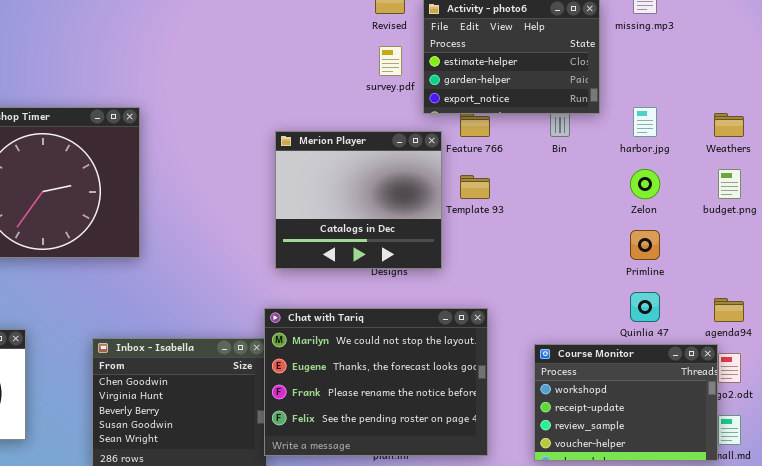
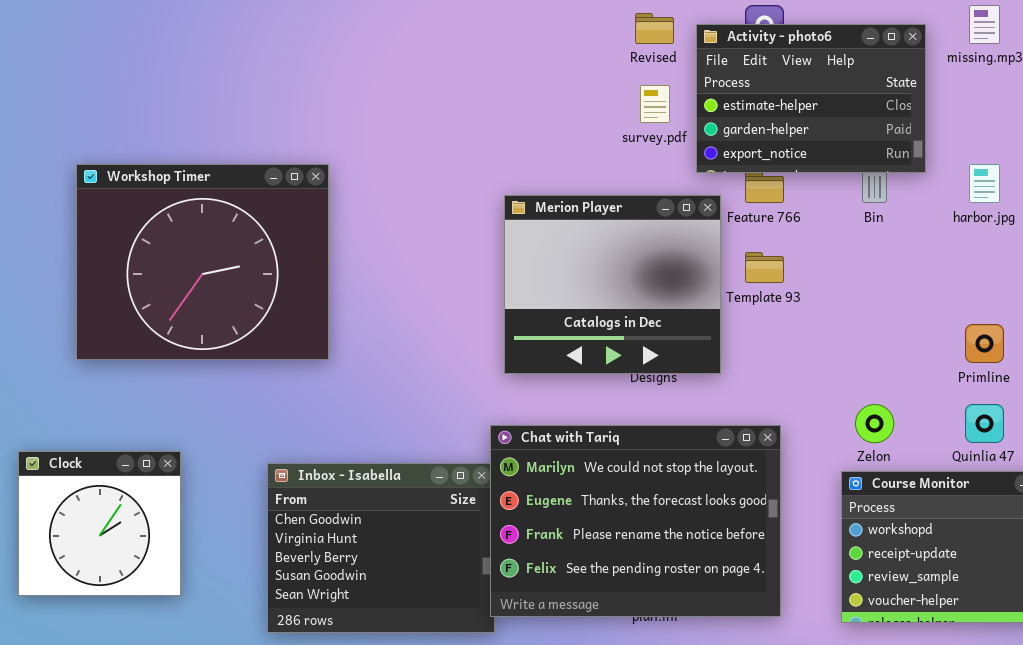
Zelon: [630,169,660,199] -> [855,404,894,443], moved

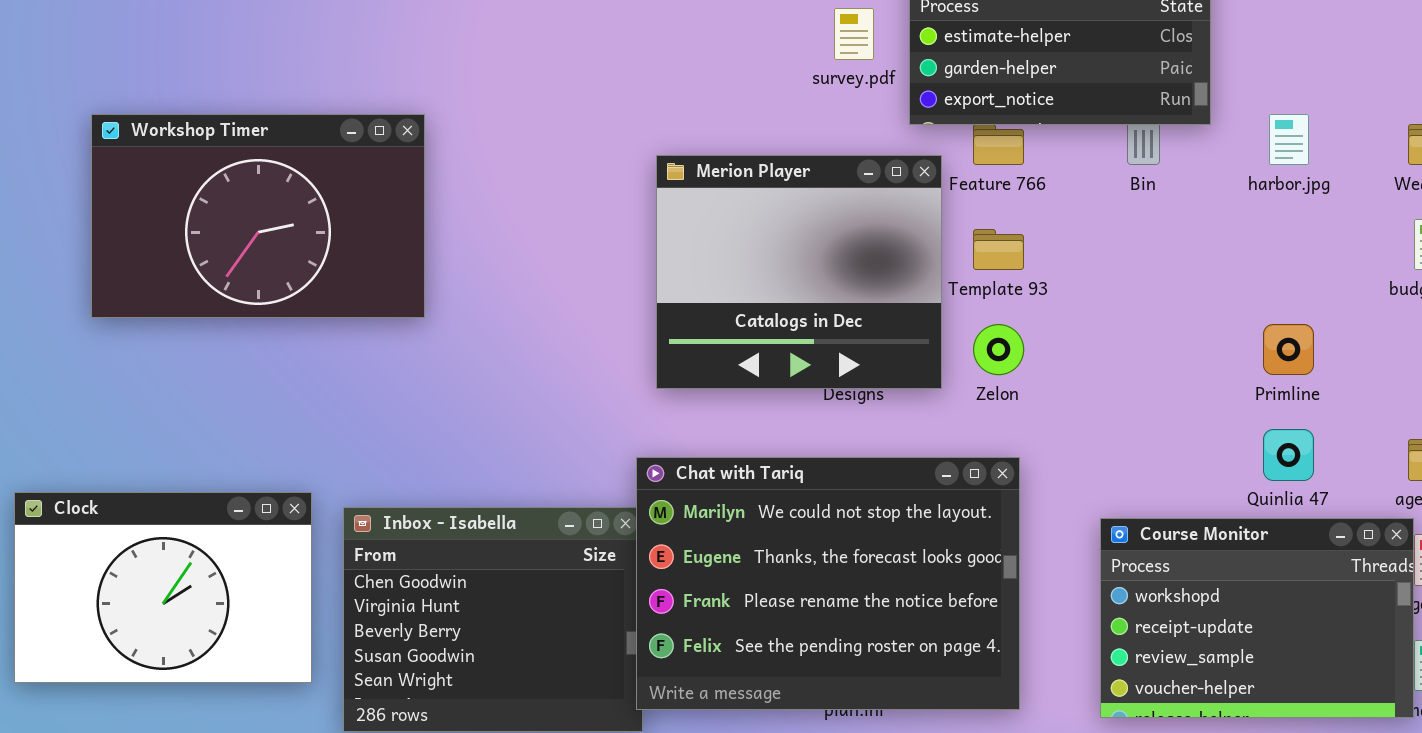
Workshop Timer: [76,164,329,360] -> [91,114,425,318], resized
Zelon: [855,404,894,443] -> [973,324,1024,375], moved
Clock: [18,451,181,596] -> [14,492,312,683], resized

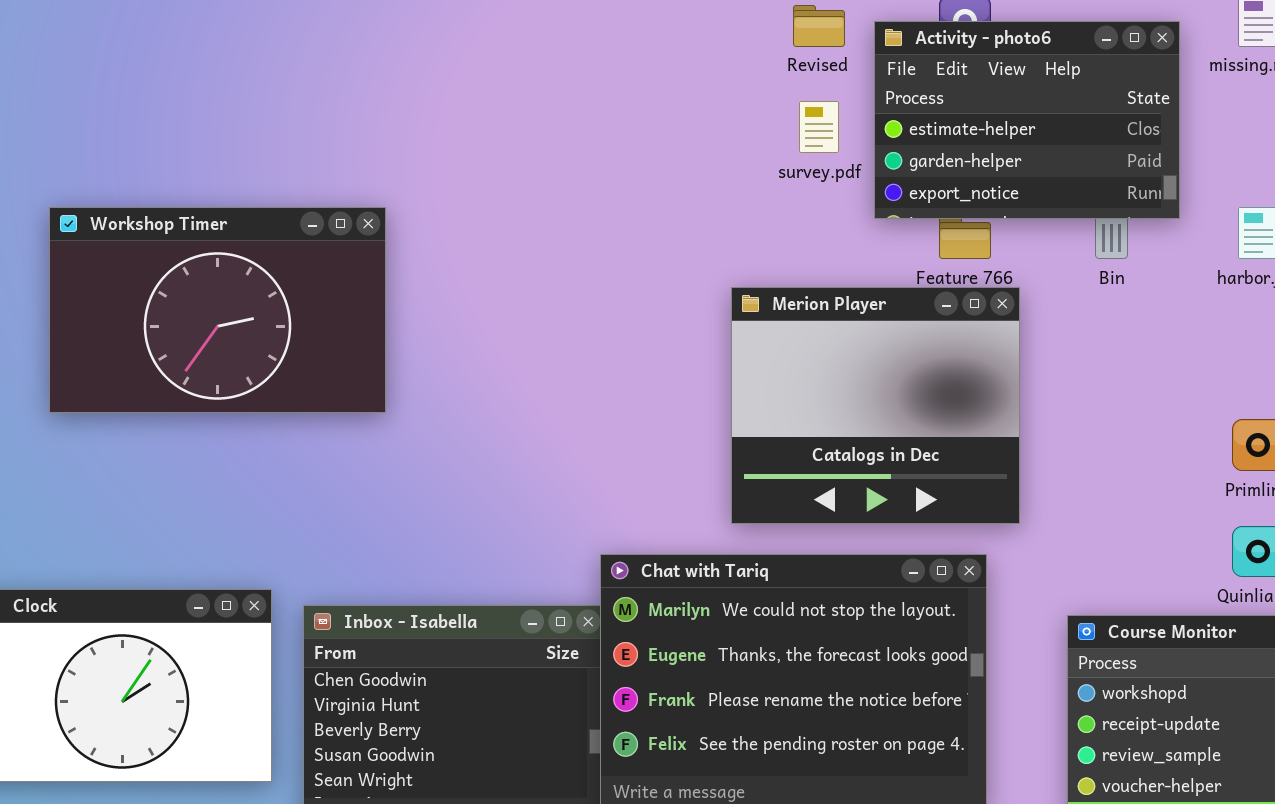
Merion Player: [656,155,942,389] -> [731,287,1020,524], moved

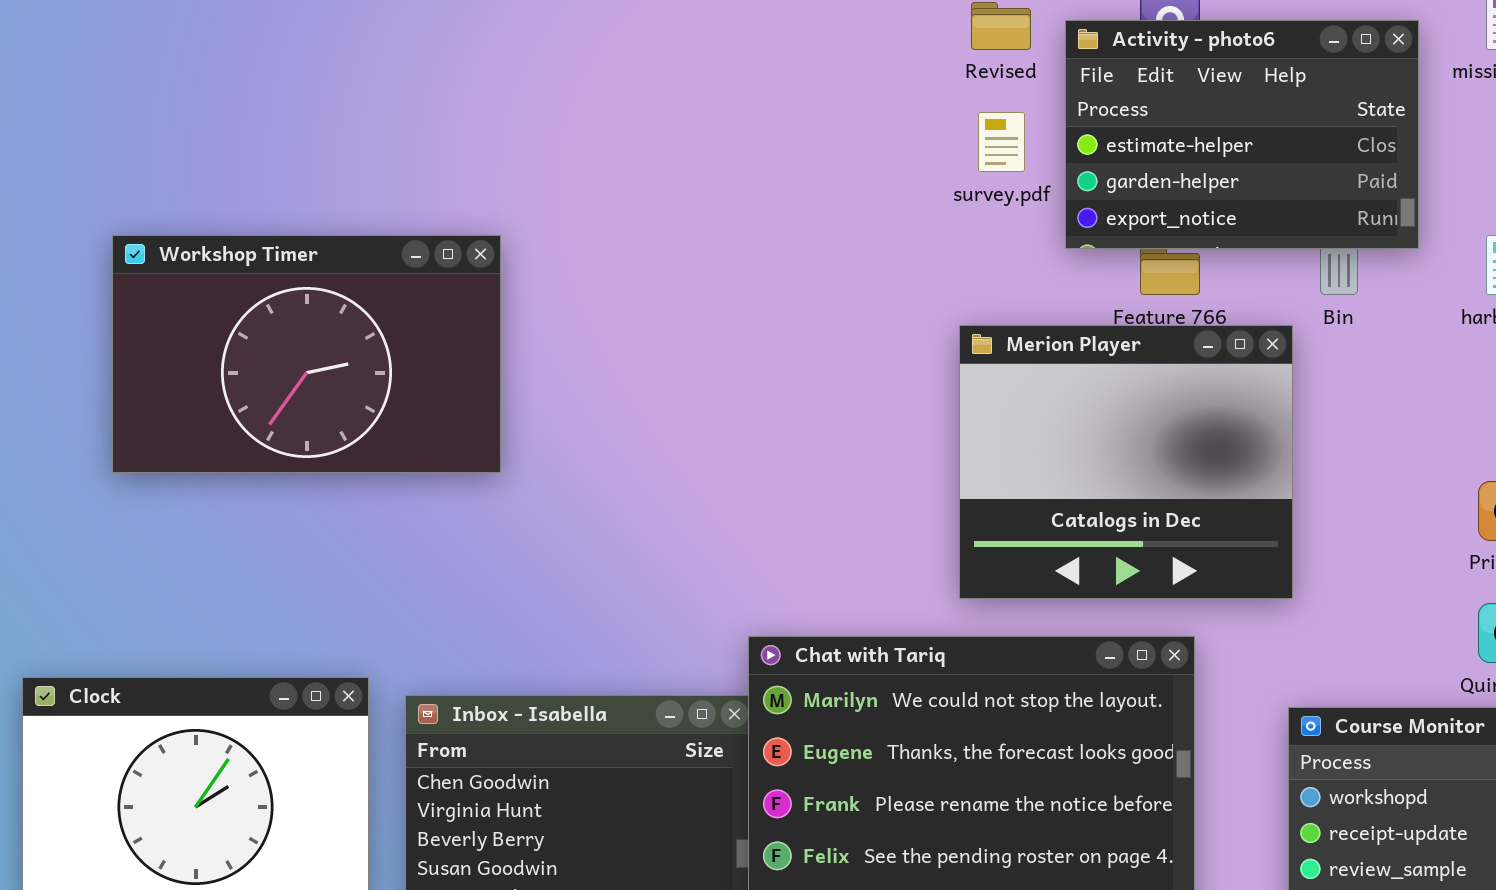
Merion Player: [731,287,1020,524] -> [959,325,1293,599], moved

